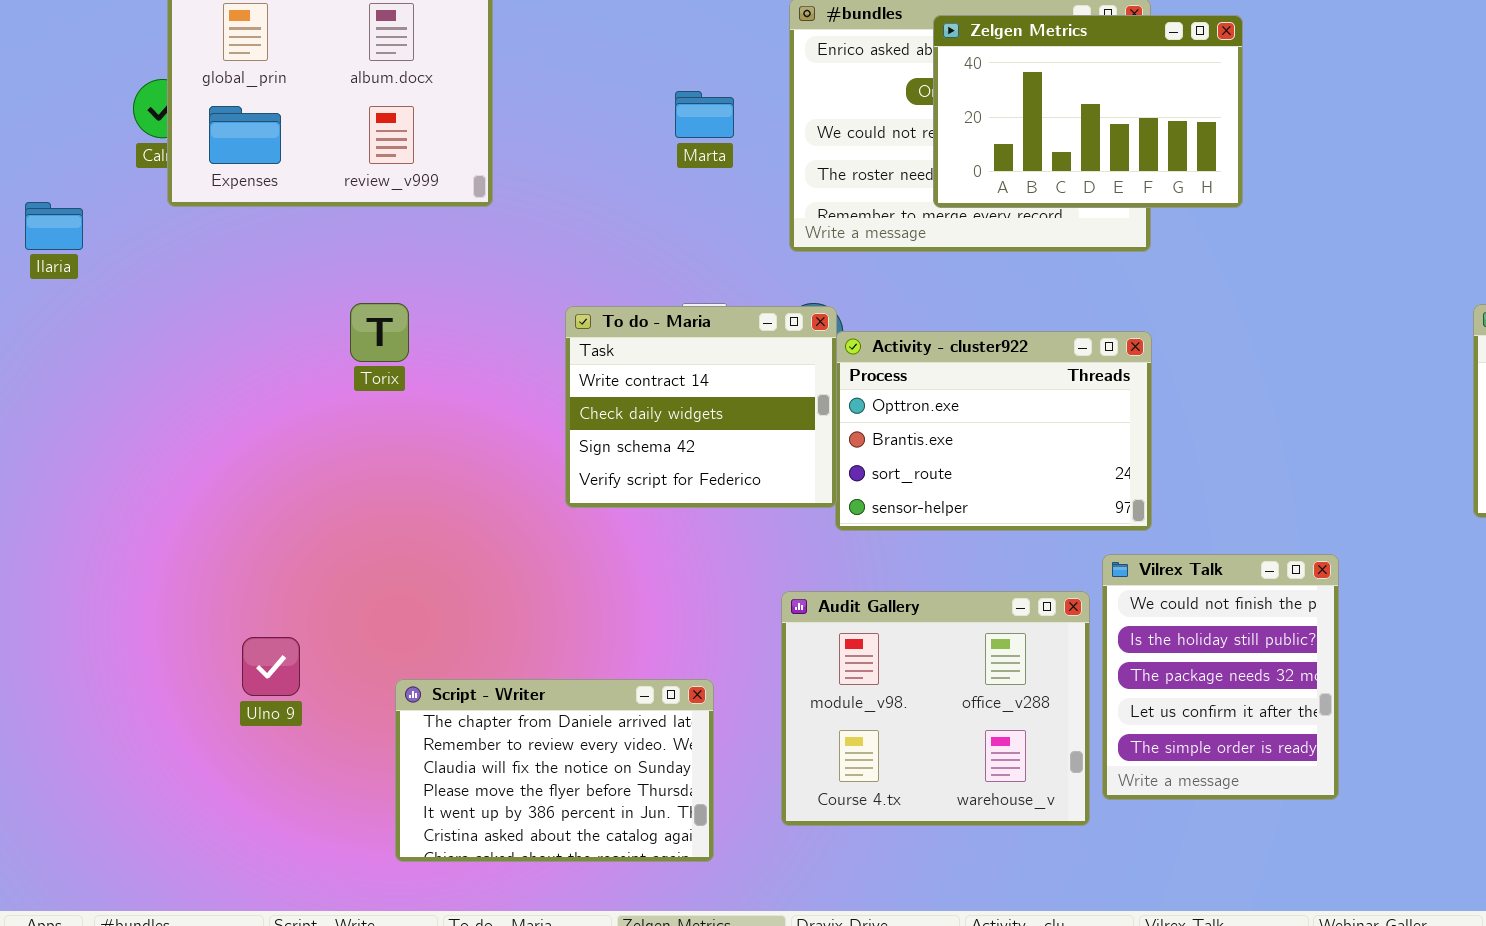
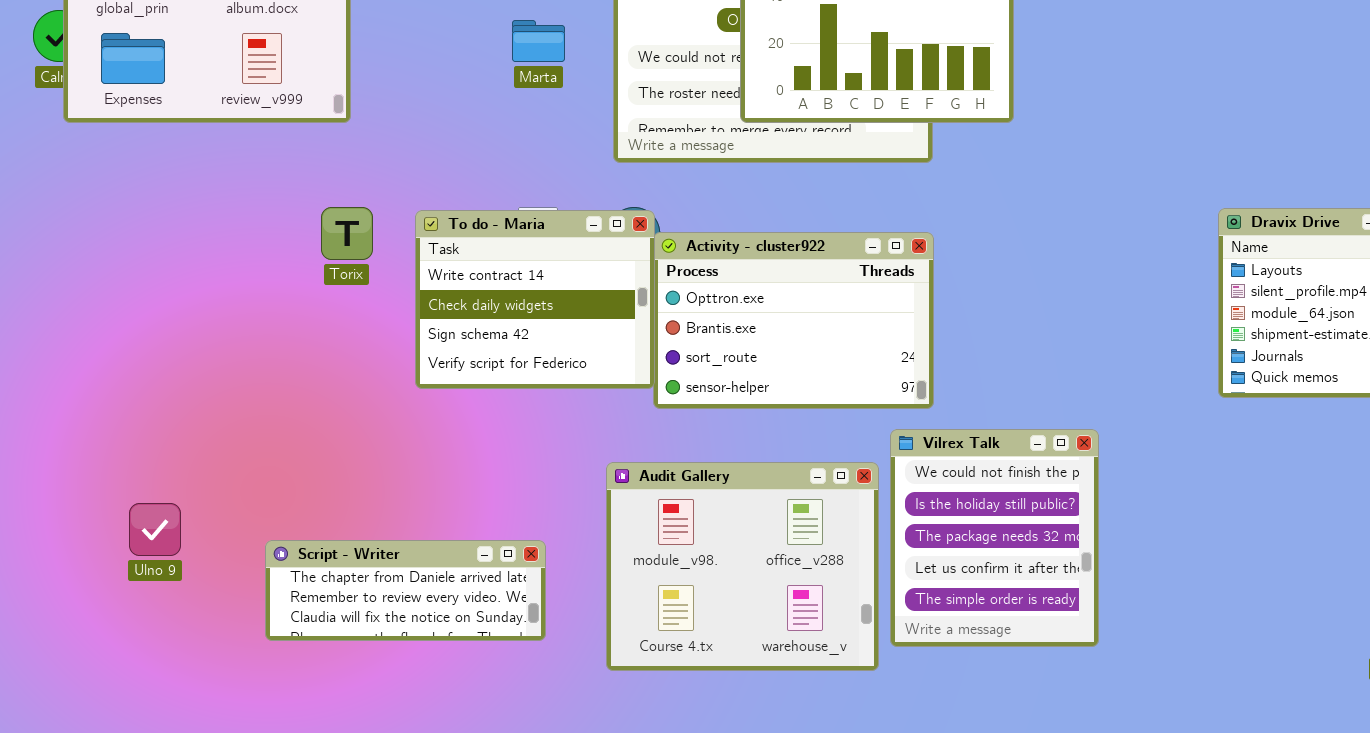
Torix: [350,303,409,362] -> [321,207,373,260], moved
Script - Writer: [395,679,714,862] -> [265,540,546,641], resized

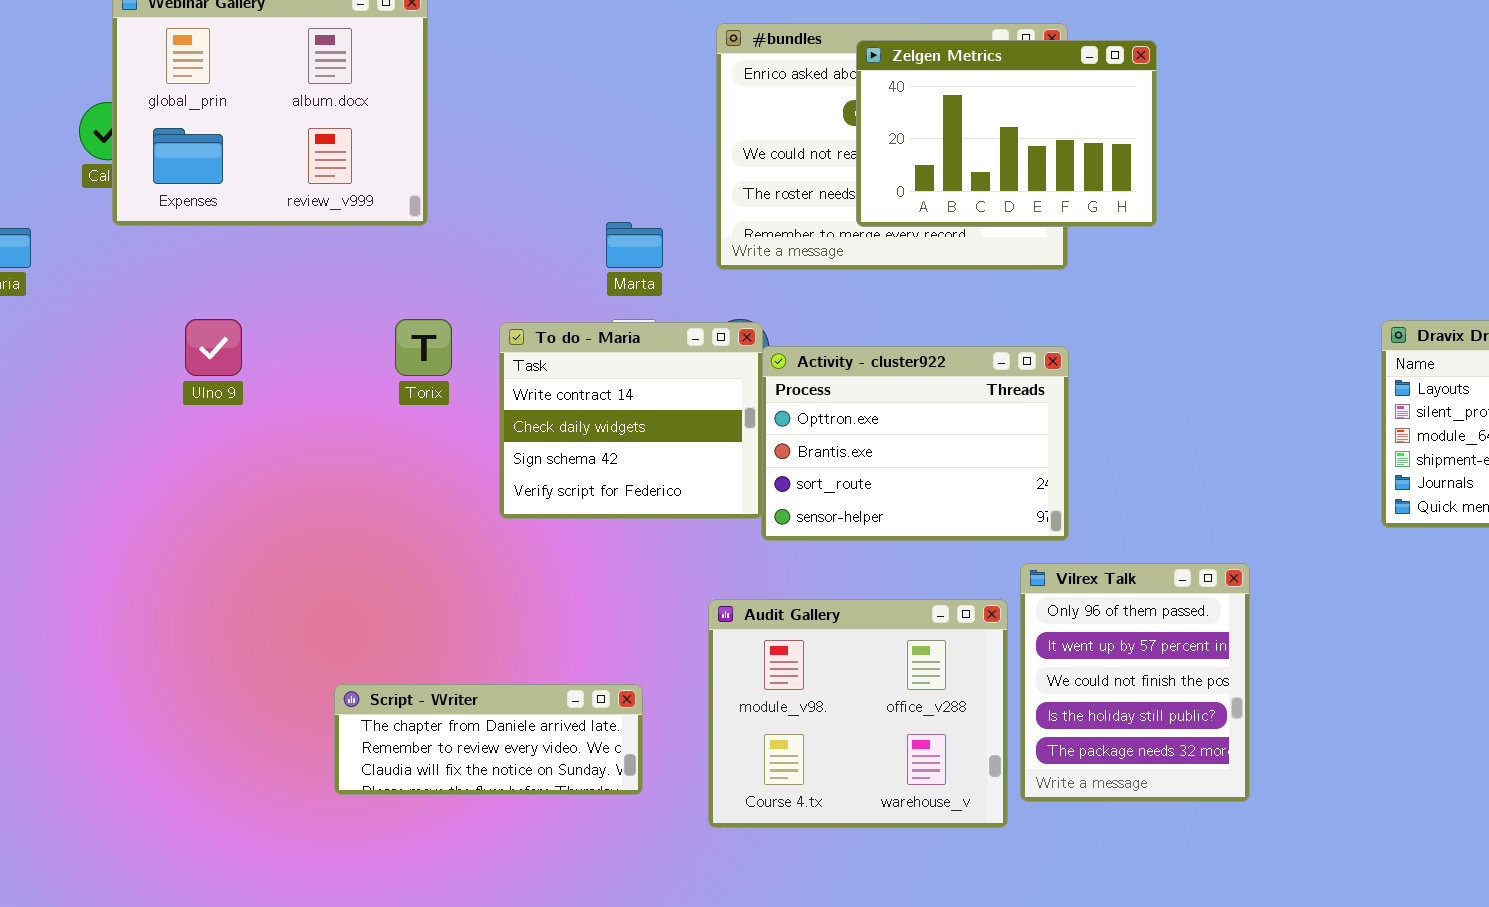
Marta: [512,20,565,62] -> [606,222,663,268], moved
Vilrex Talk: [890,429,1099,647] -> [1020,563,1250,802], scrolled up 2 rows
Ulno 9: [129,503,181,556] -> [185,319,242,376], moved

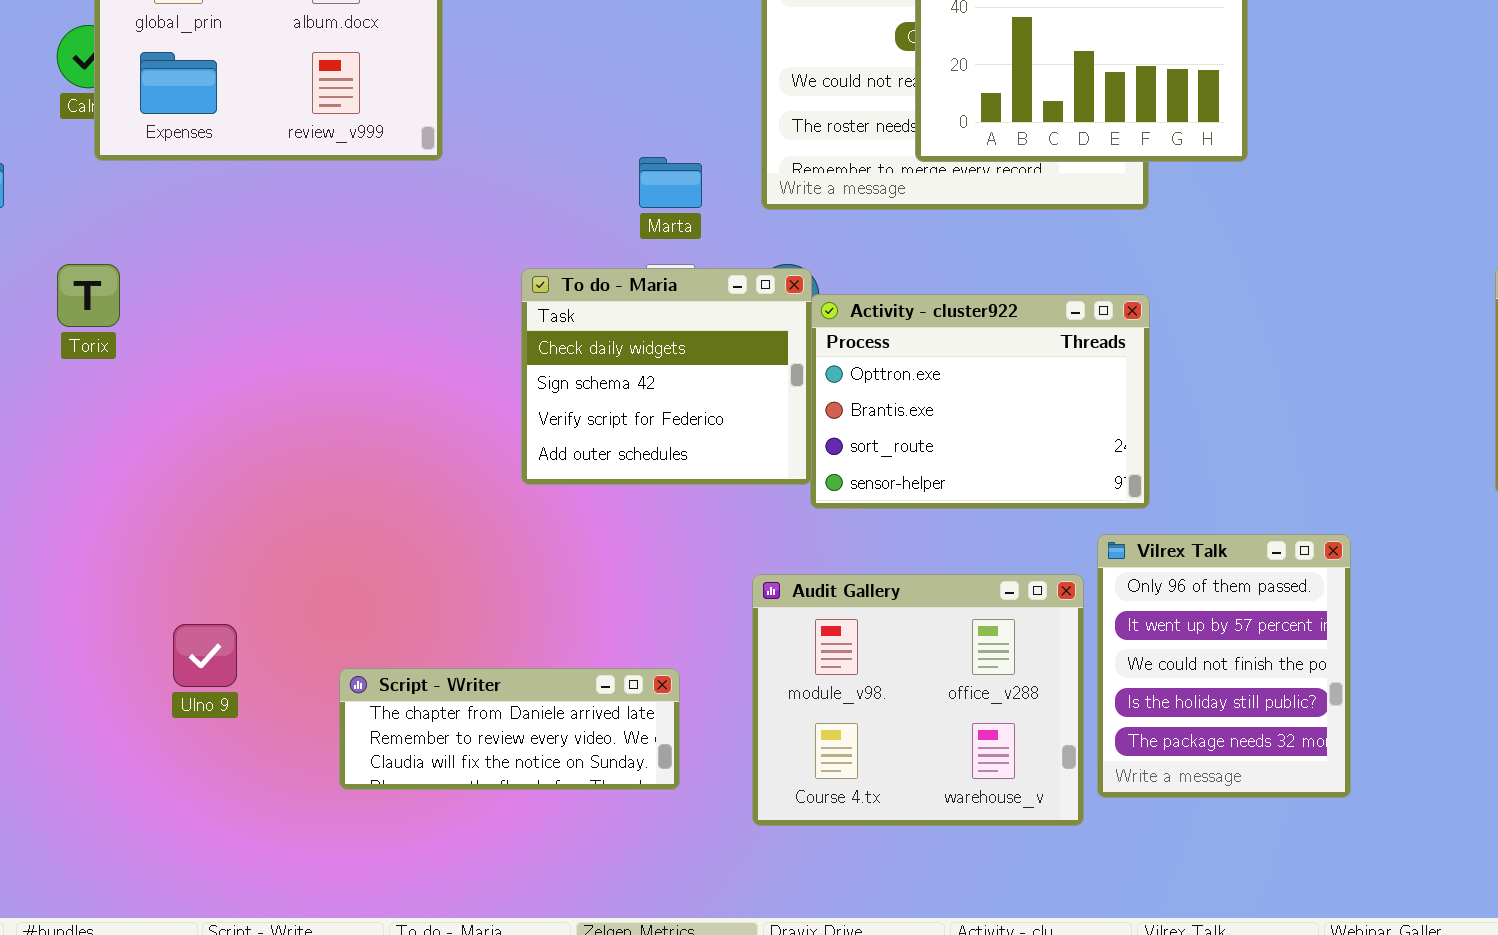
Ulno 9: [185,319,242,376] -> [173,624,237,687], moved
Torix: [395,319,452,376] -> [57,264,120,327], moved
To do - Maria: [499,322,763,519] -> [521,268,812,485], scrolled down 1 row

